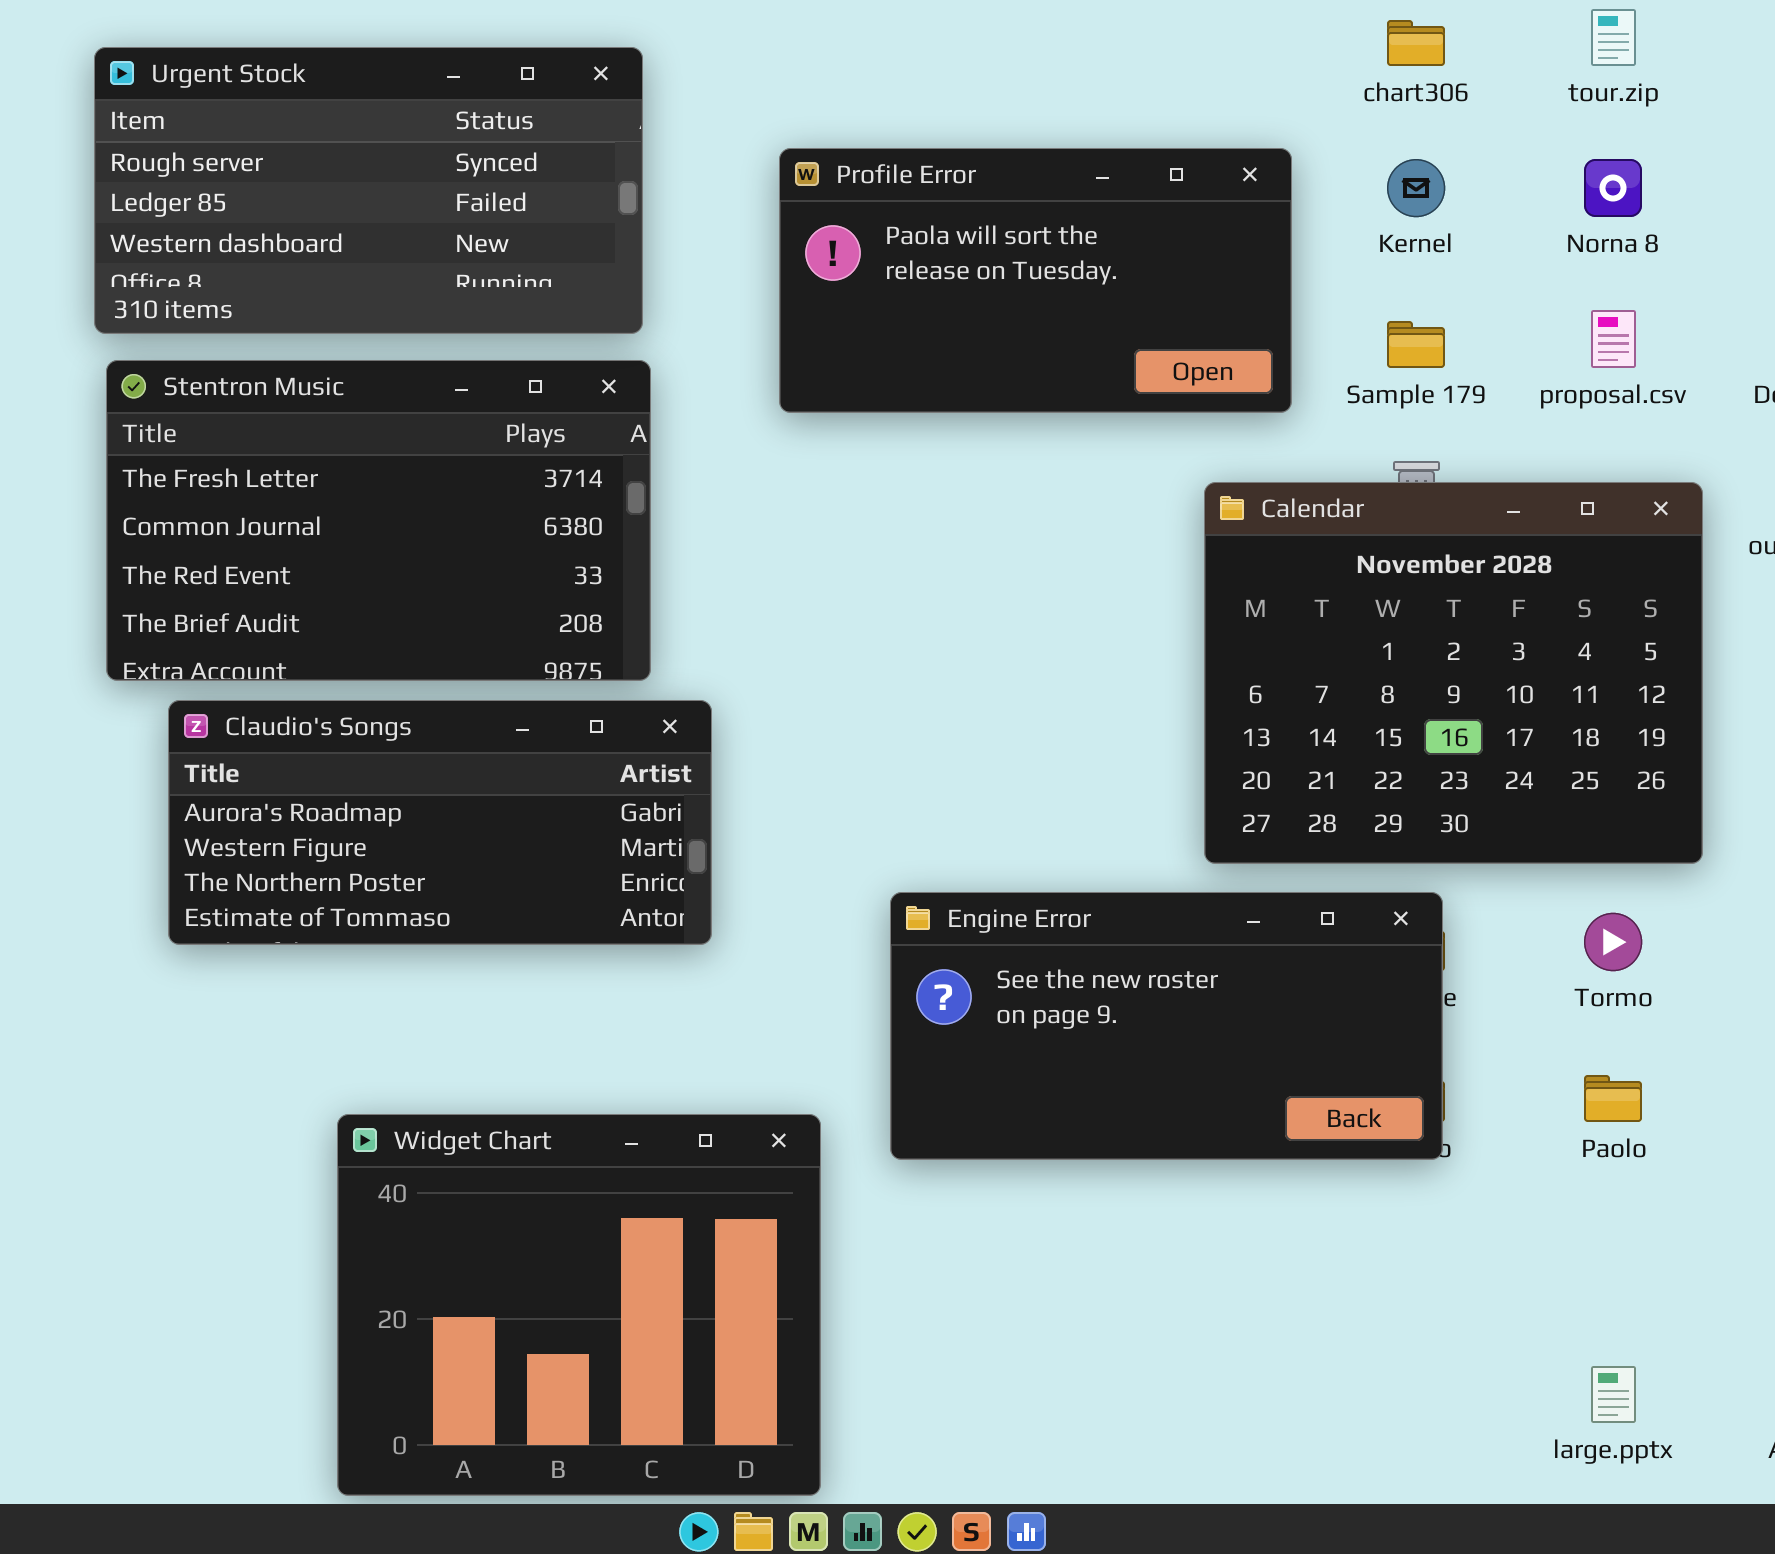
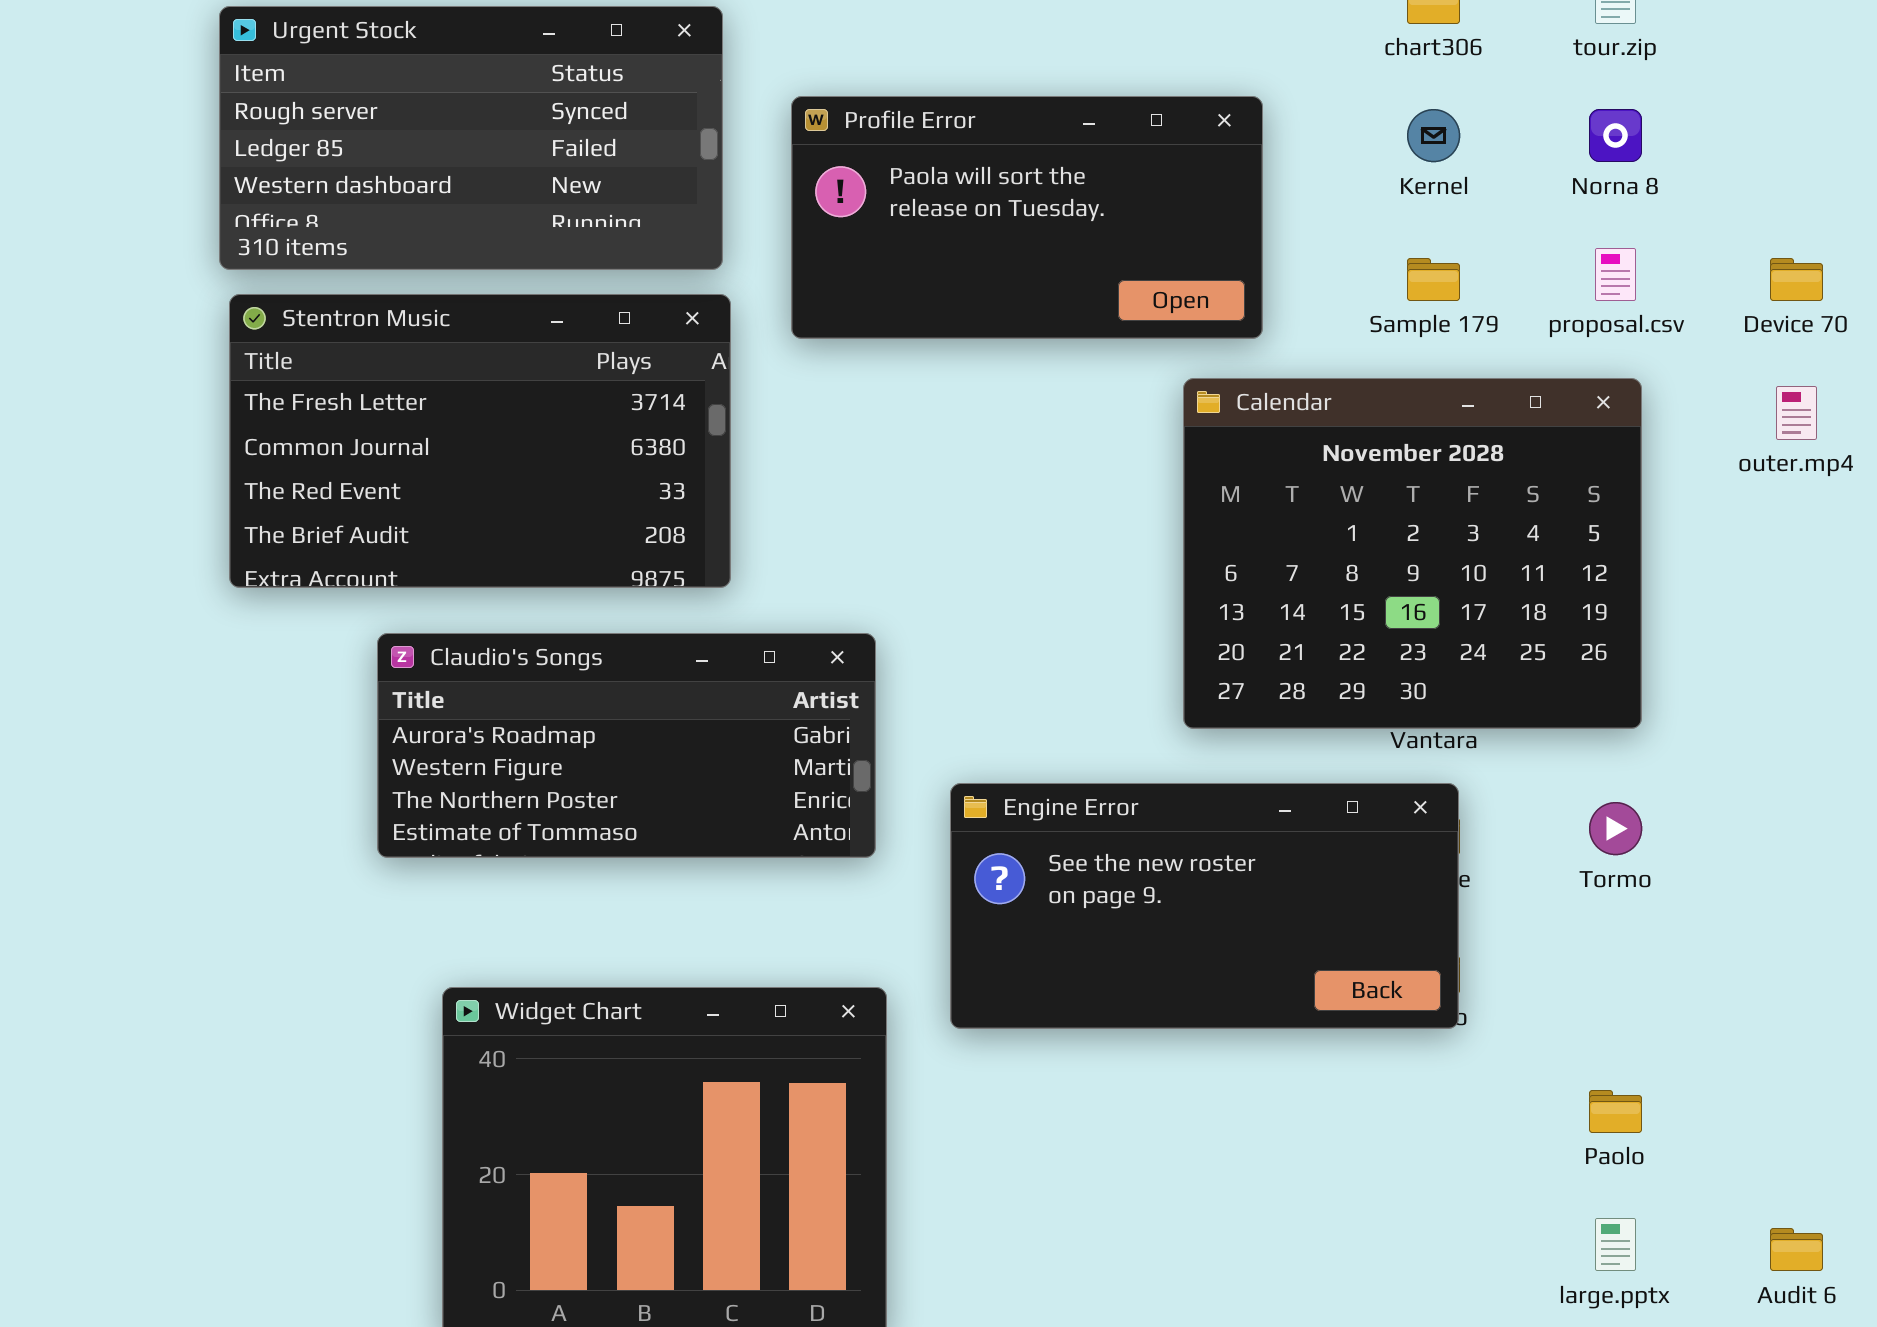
Profile Error: [779,148,1292,413] -> [791,96,1263,339], moved
Calendar: [1204,482,1703,864] -> [1183,378,1642,729], moved
Claudio's Songs: [168,700,712,945] -> [377,633,876,858], moved
Paolo: [1584,1075,1642,1122] -> [1589,1090,1642,1133], moved

